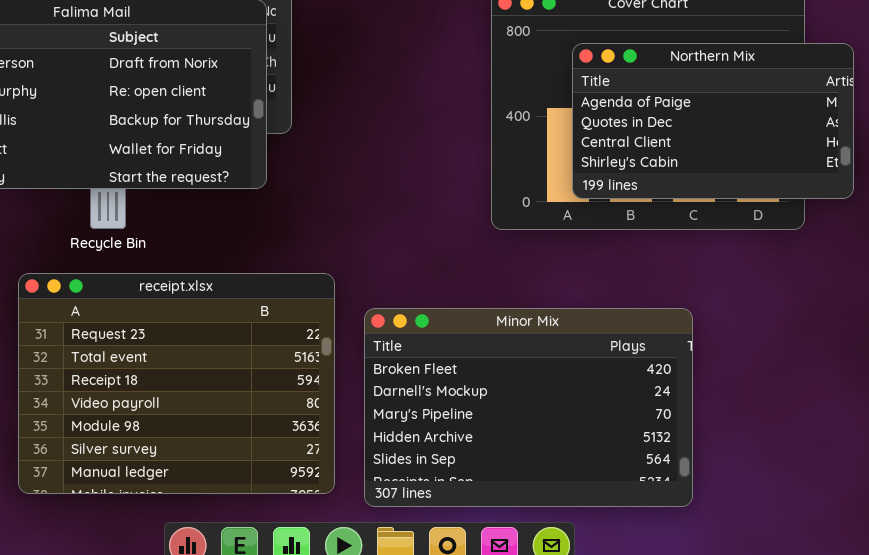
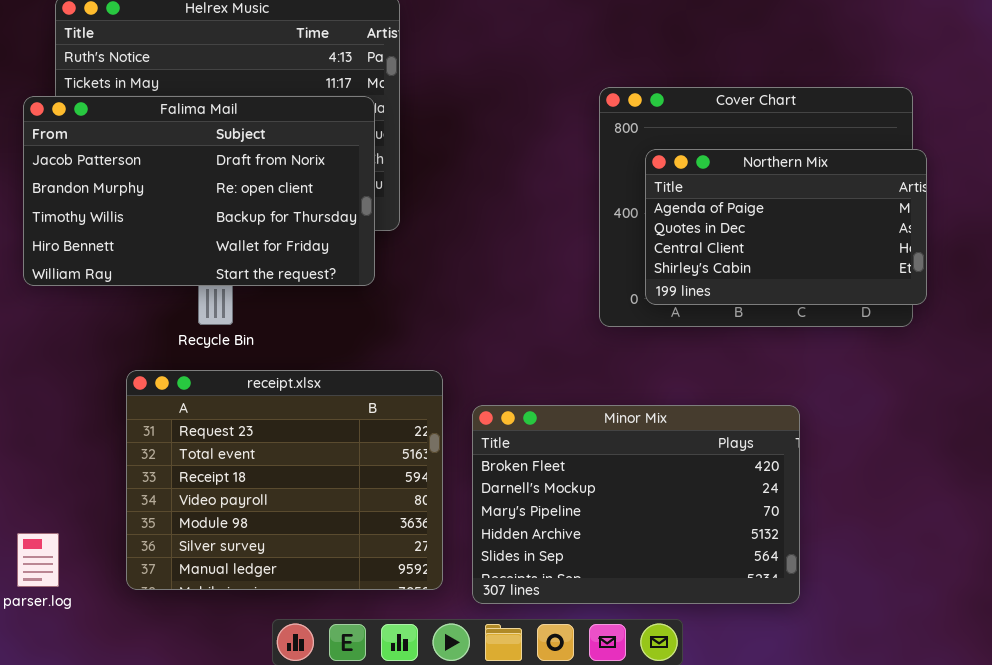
Northern Mix: [572,43,854,199] -> [645,149,927,305], moved

